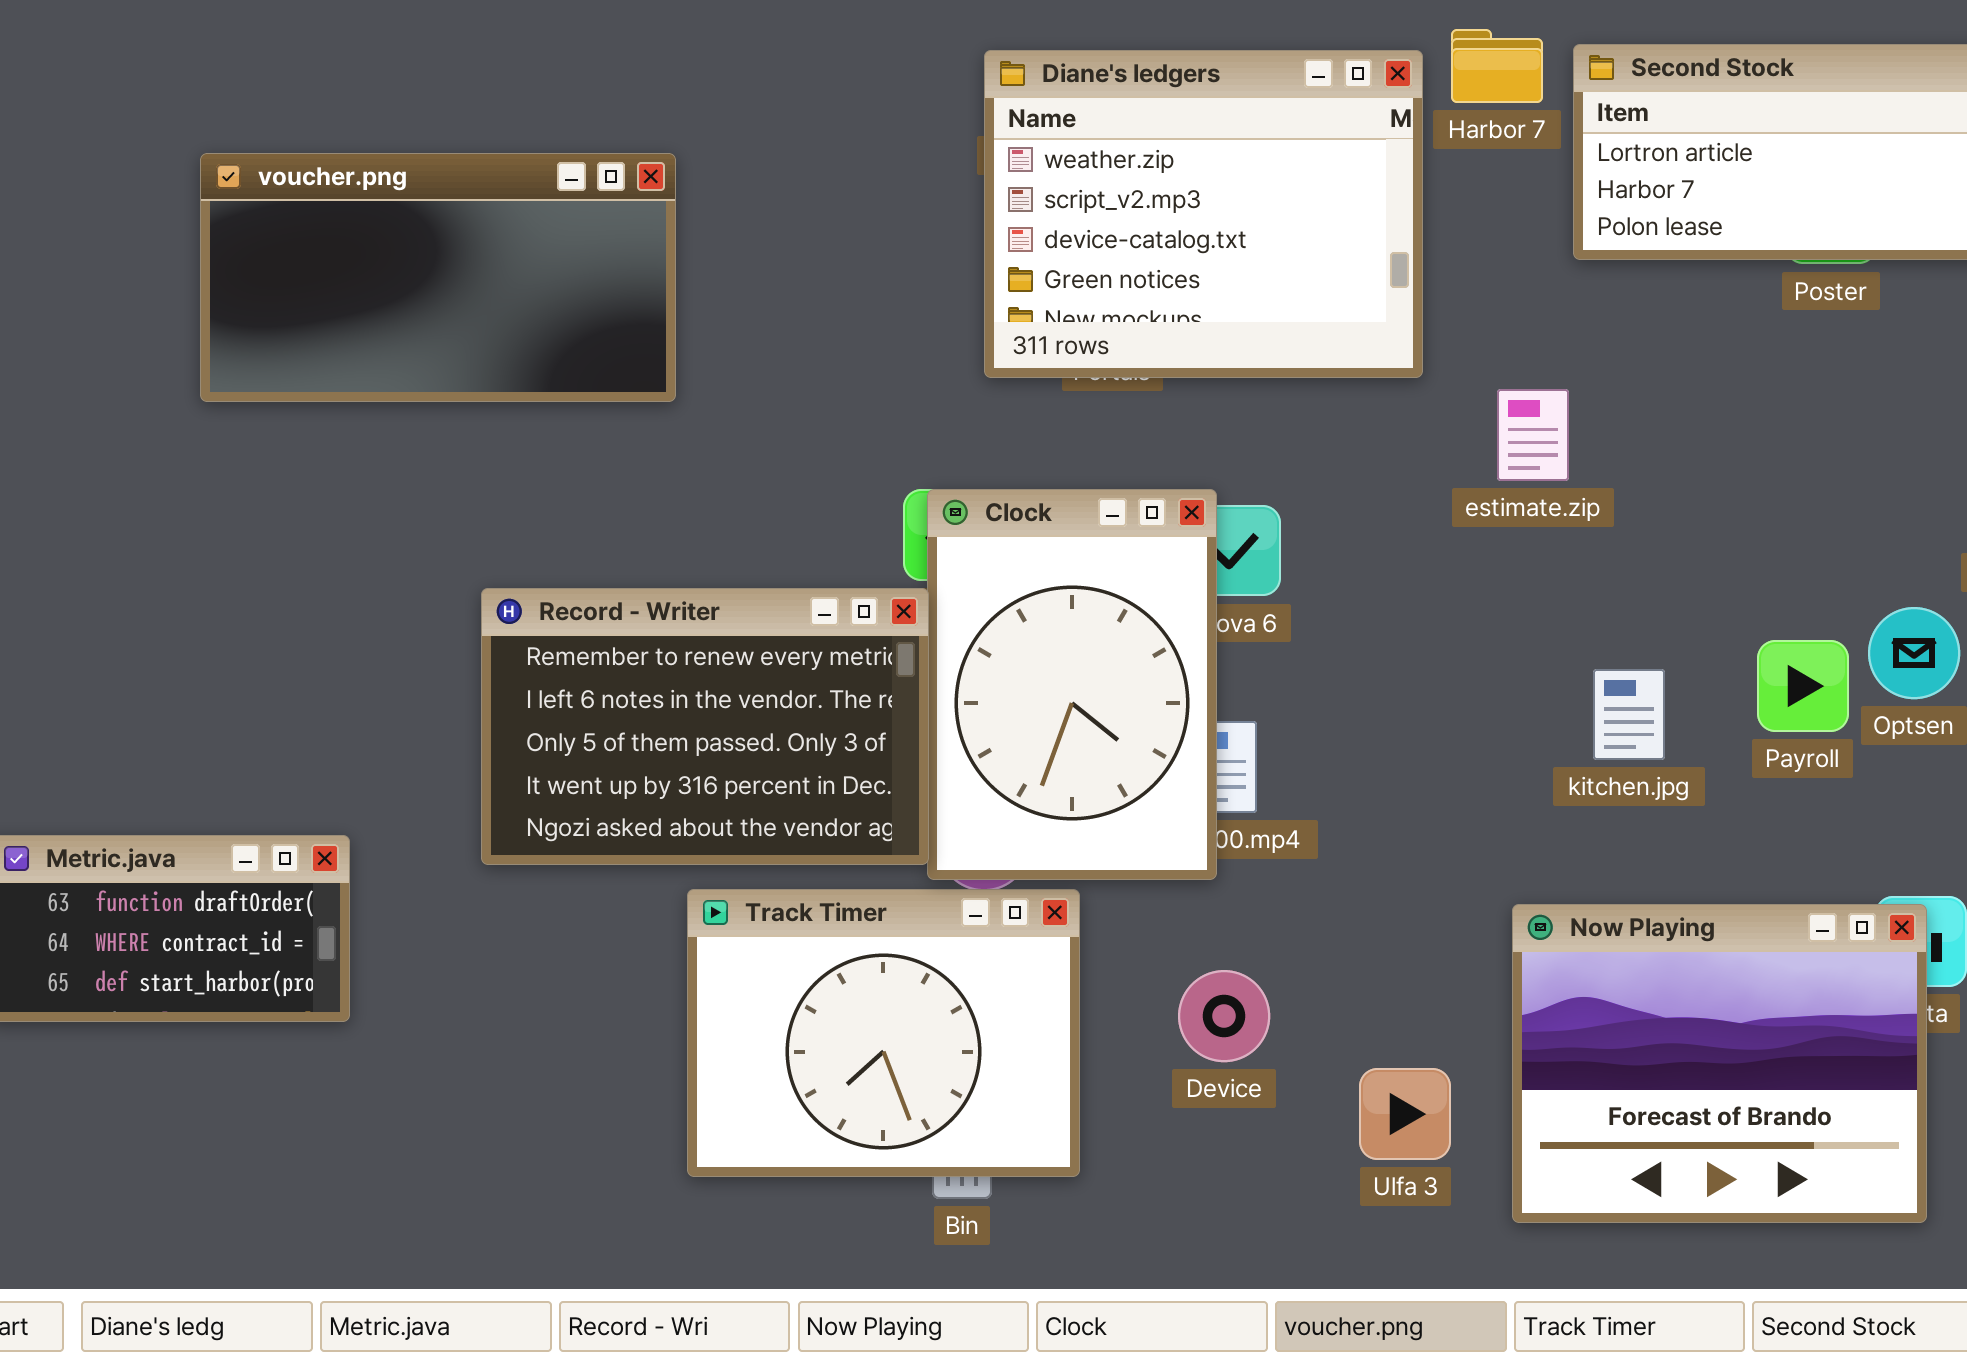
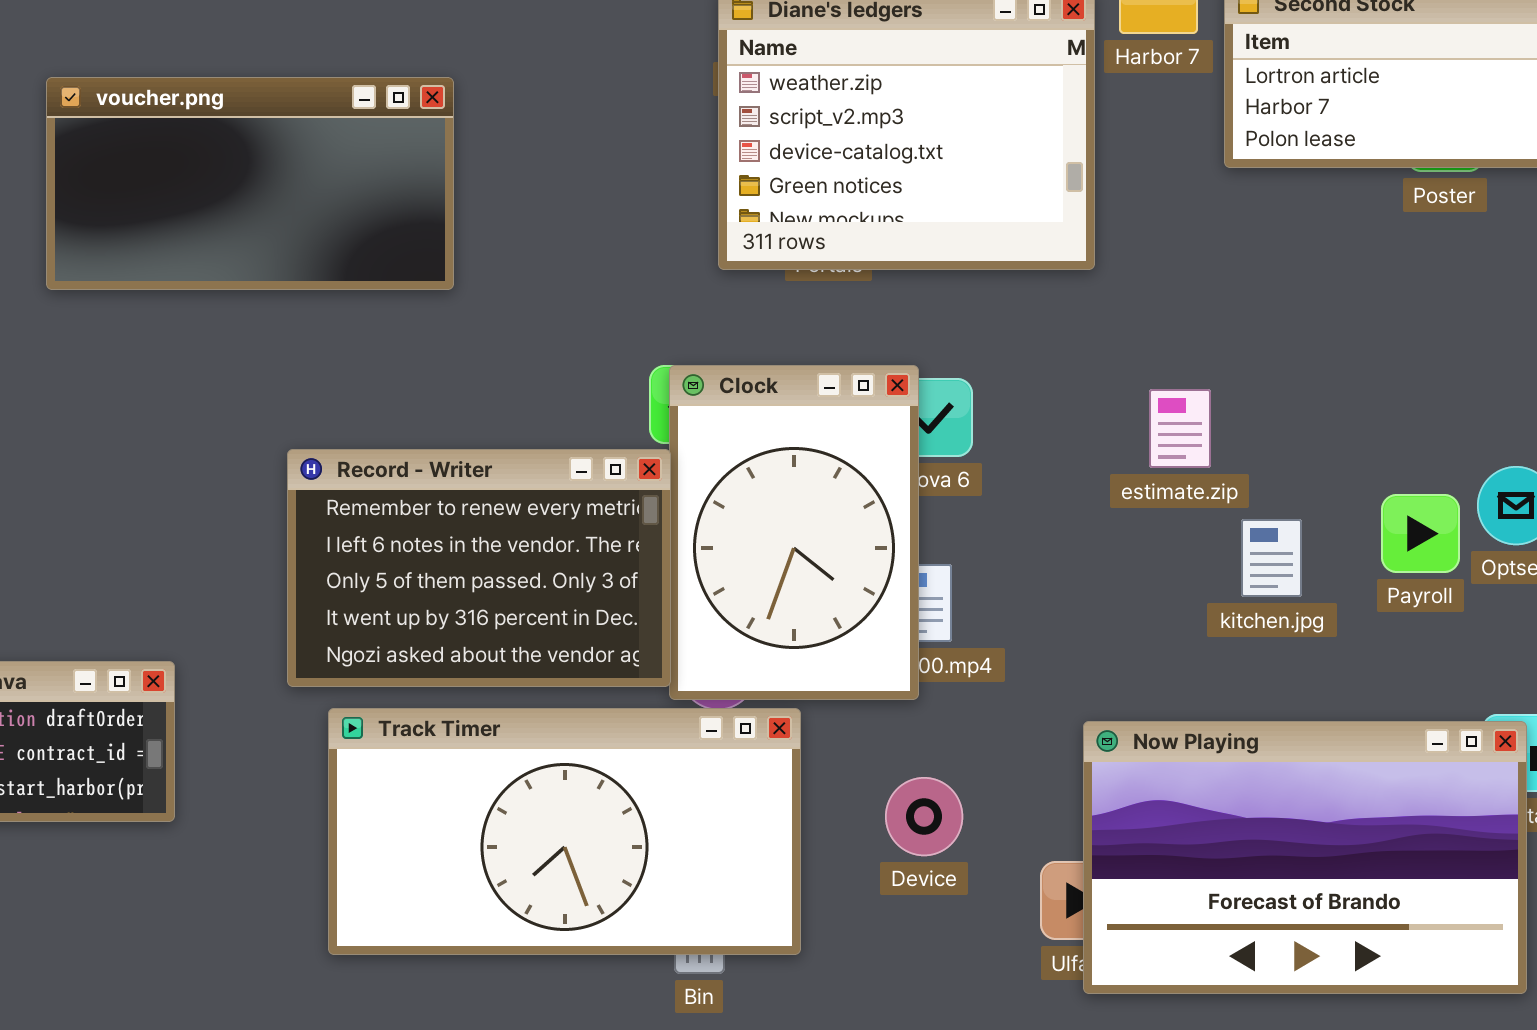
estimate.zip: [1497,389,1569,481] -> [1149,389,1211,468], moved
Track Timer: [687,889,1080,1177] -> [328,708,801,955], resized
Now Playing: [1512,904,1927,1223] -> [1083,721,1527,994], resized

